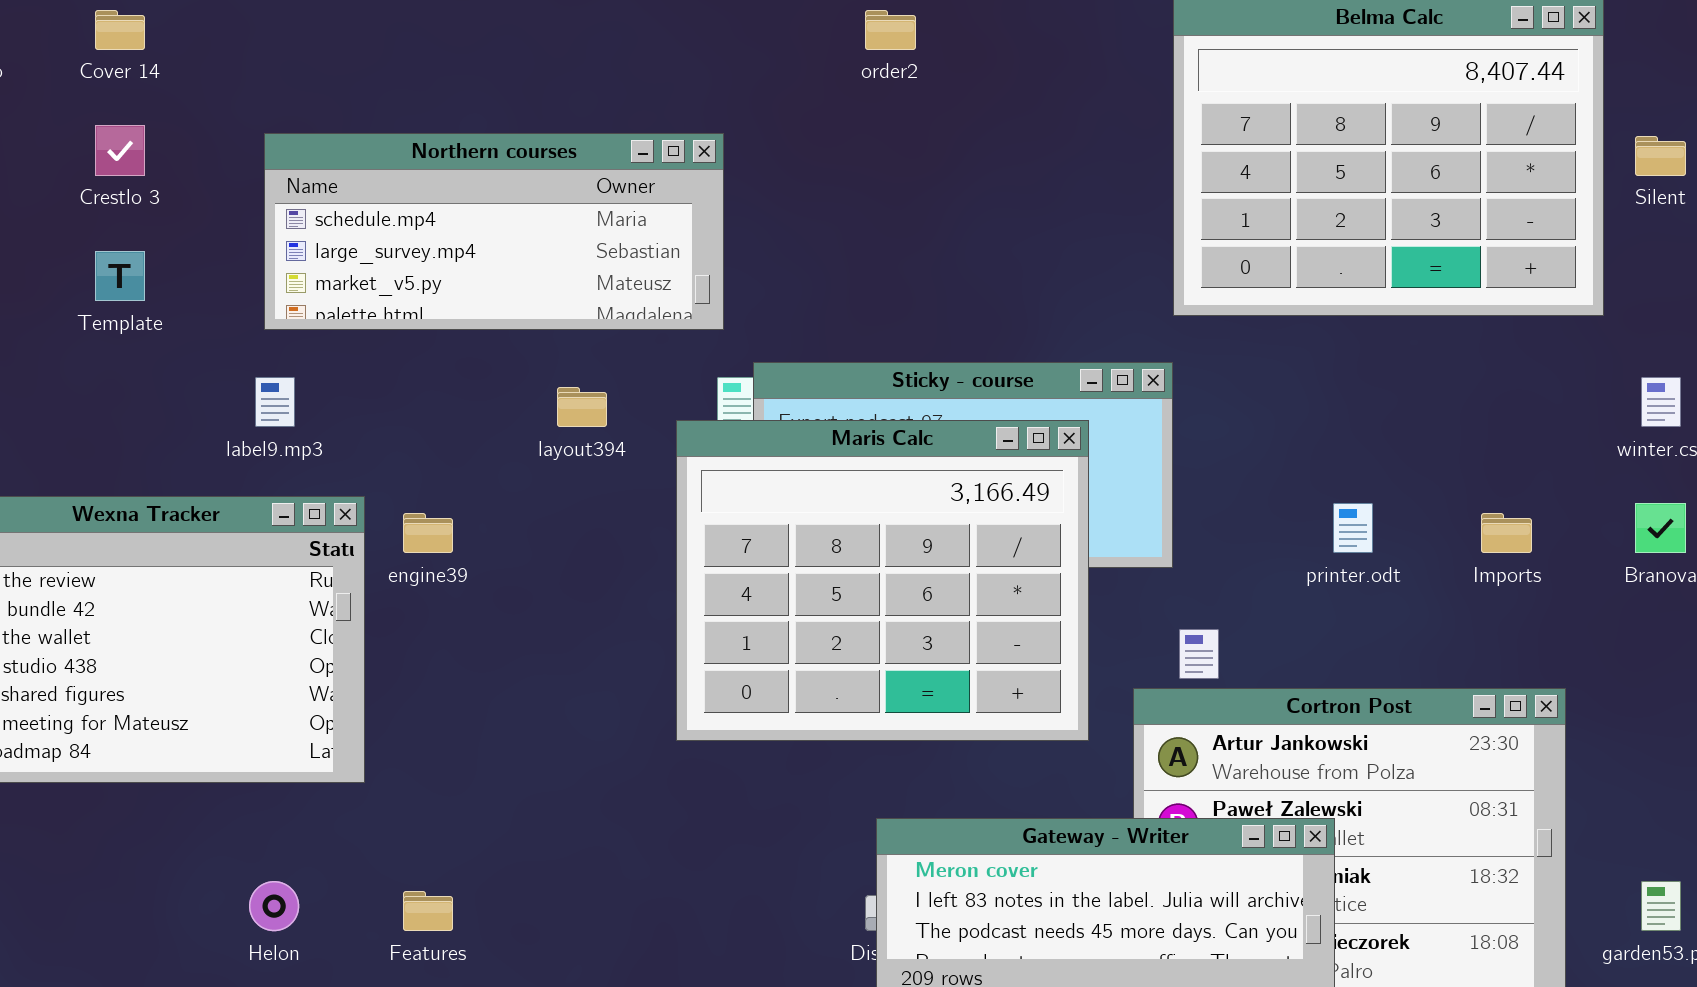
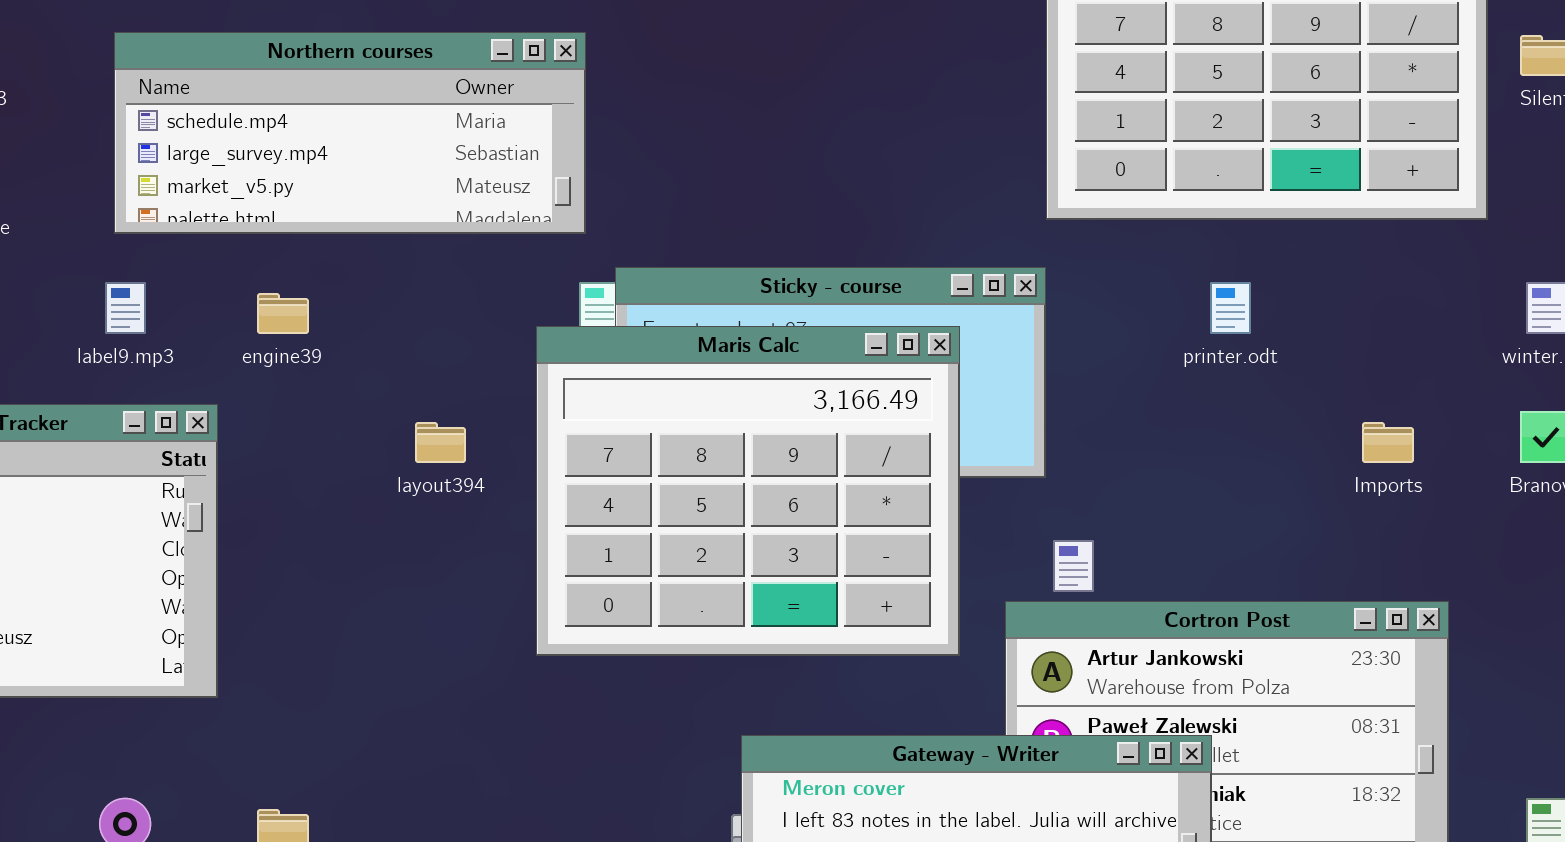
layout394: [557,387,607,427] -> [415,422,466,463], moved
printer.odt: [1333,503,1373,553] -> [1210,282,1251,334], moved
engine39: [403,513,453,553] -> [257,293,309,334], moved

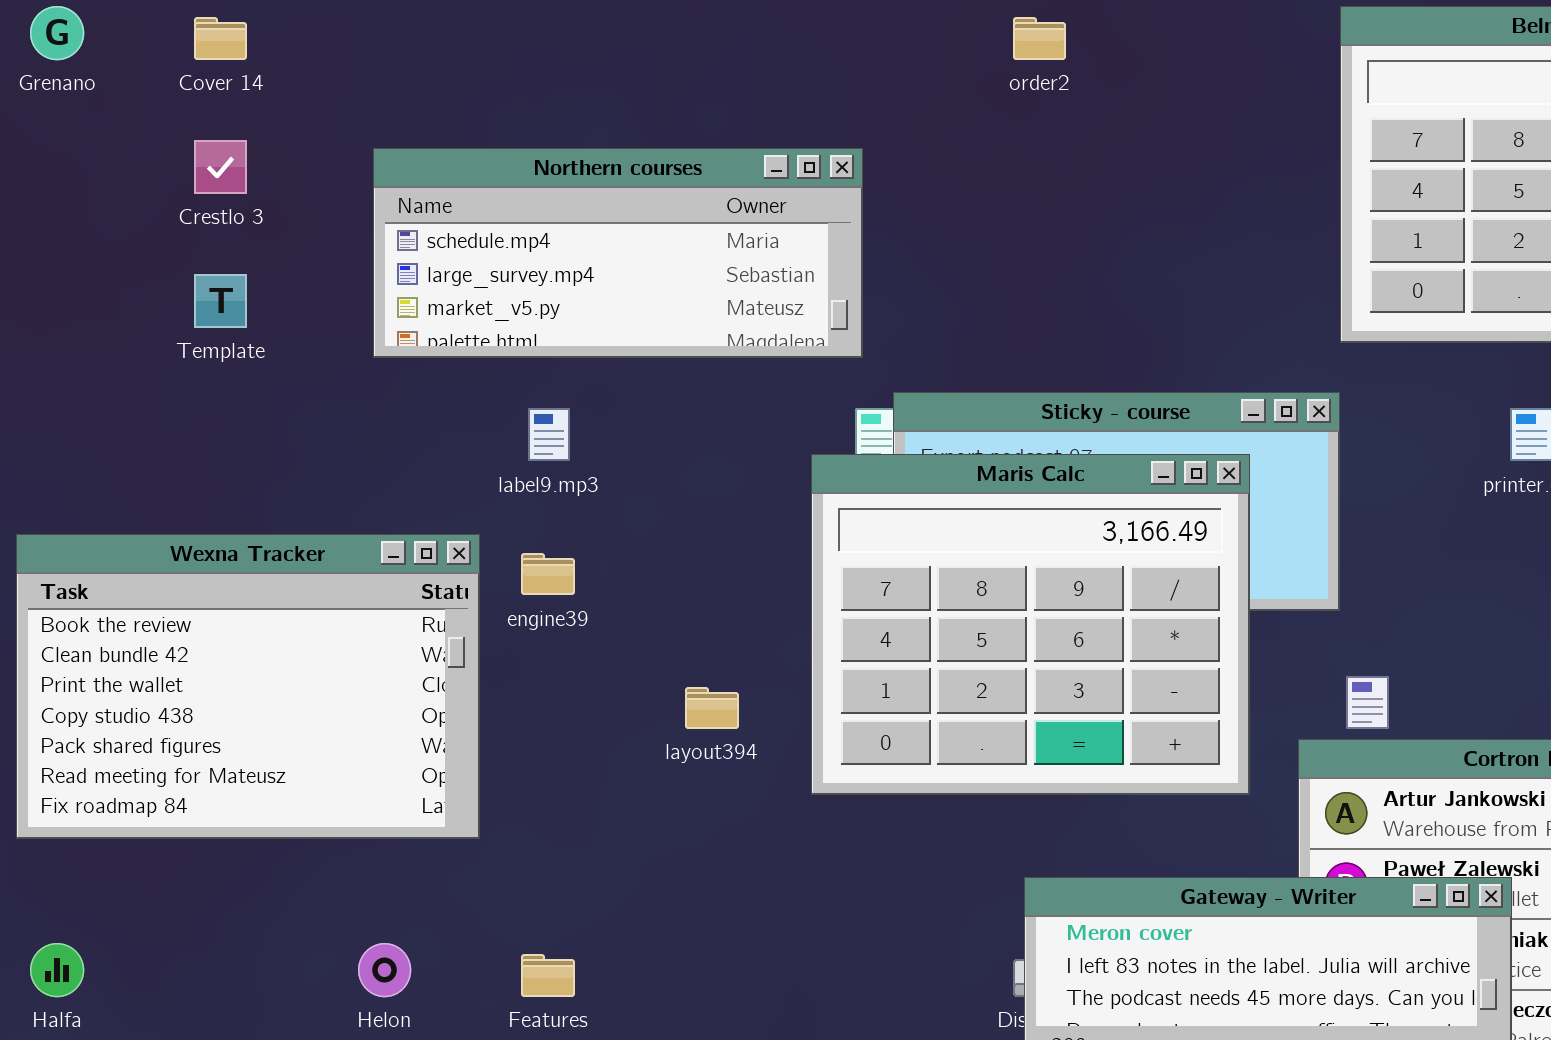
label9.mp3: [105,282,146,334] -> [528,408,570,461], moved
engine39: [257,293,309,334] -> [521,553,575,595], moved
layout394: [415,422,466,463] -> [685,687,739,729], moved

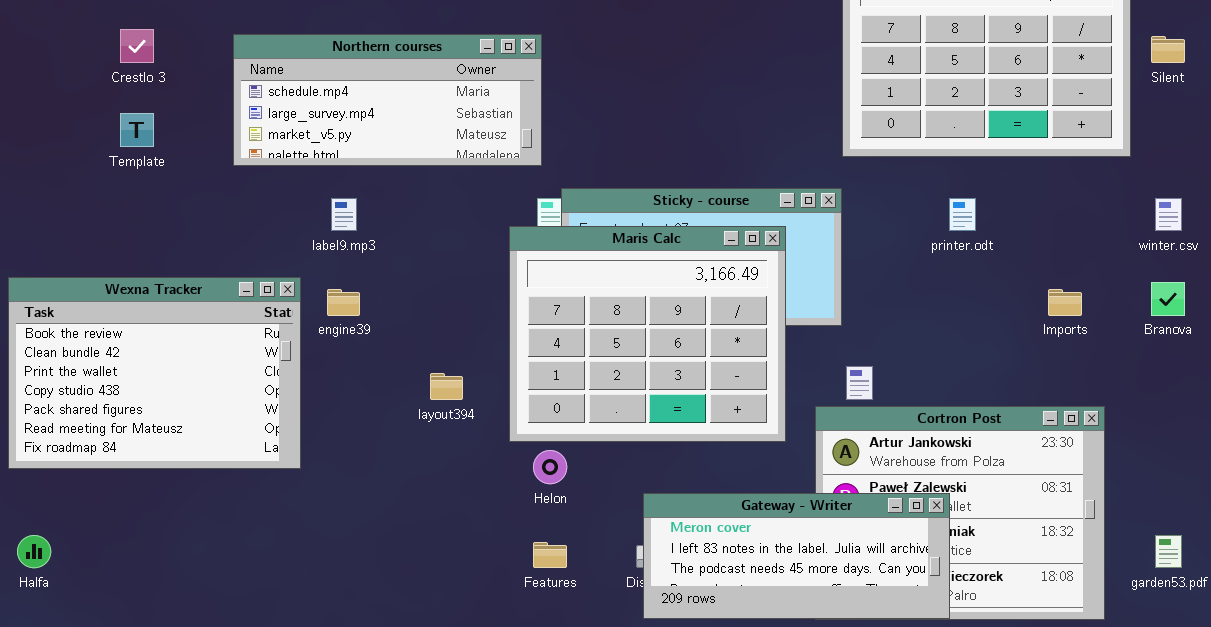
Helon: [358,943,411,997] -> [533,450,567,484], moved
Features: [521,954,575,997] -> [533,542,567,568], moved

